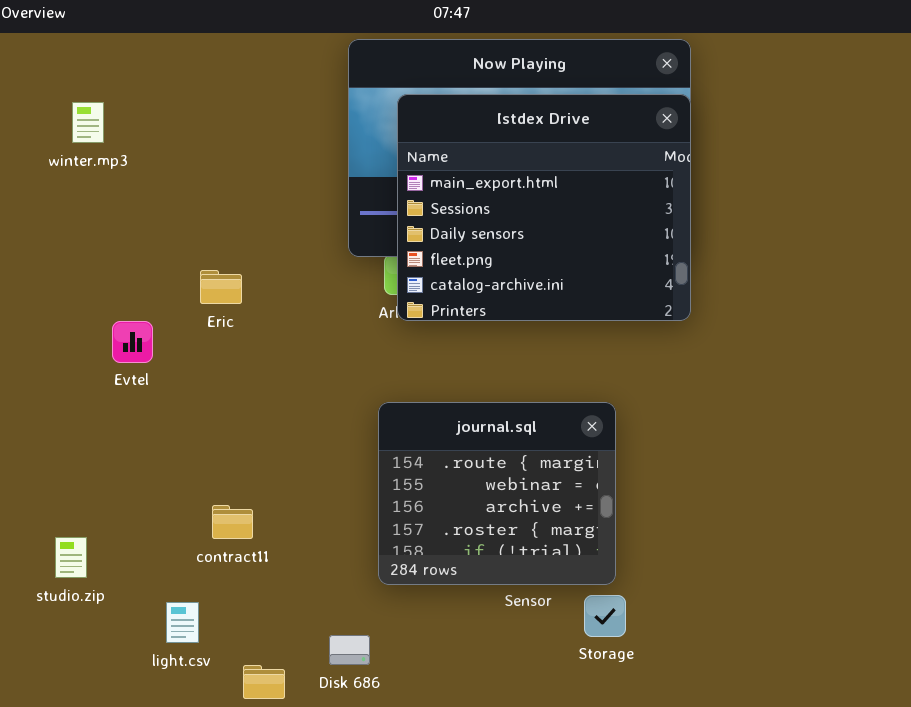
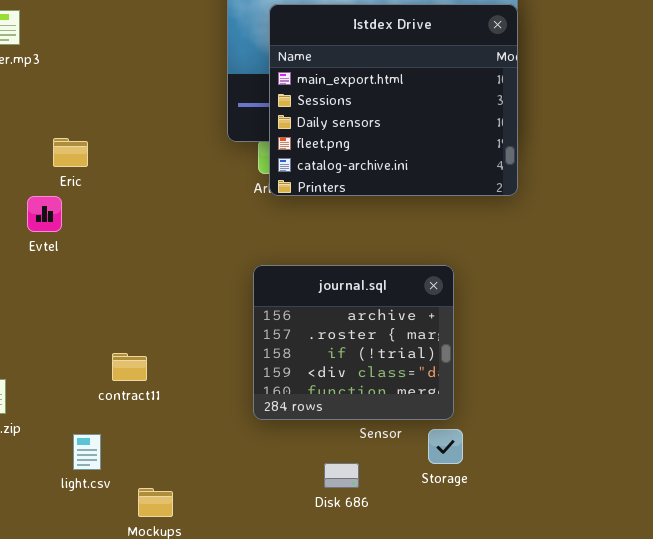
Eric: [200,270,242,304] -> [53,138,88,167], moved
journal.sql: [378,402,616,585] -> [253,265,454,420], scrolled down 2 rows
Disk 686: [329,635,370,665] -> [324,463,359,488], moved

